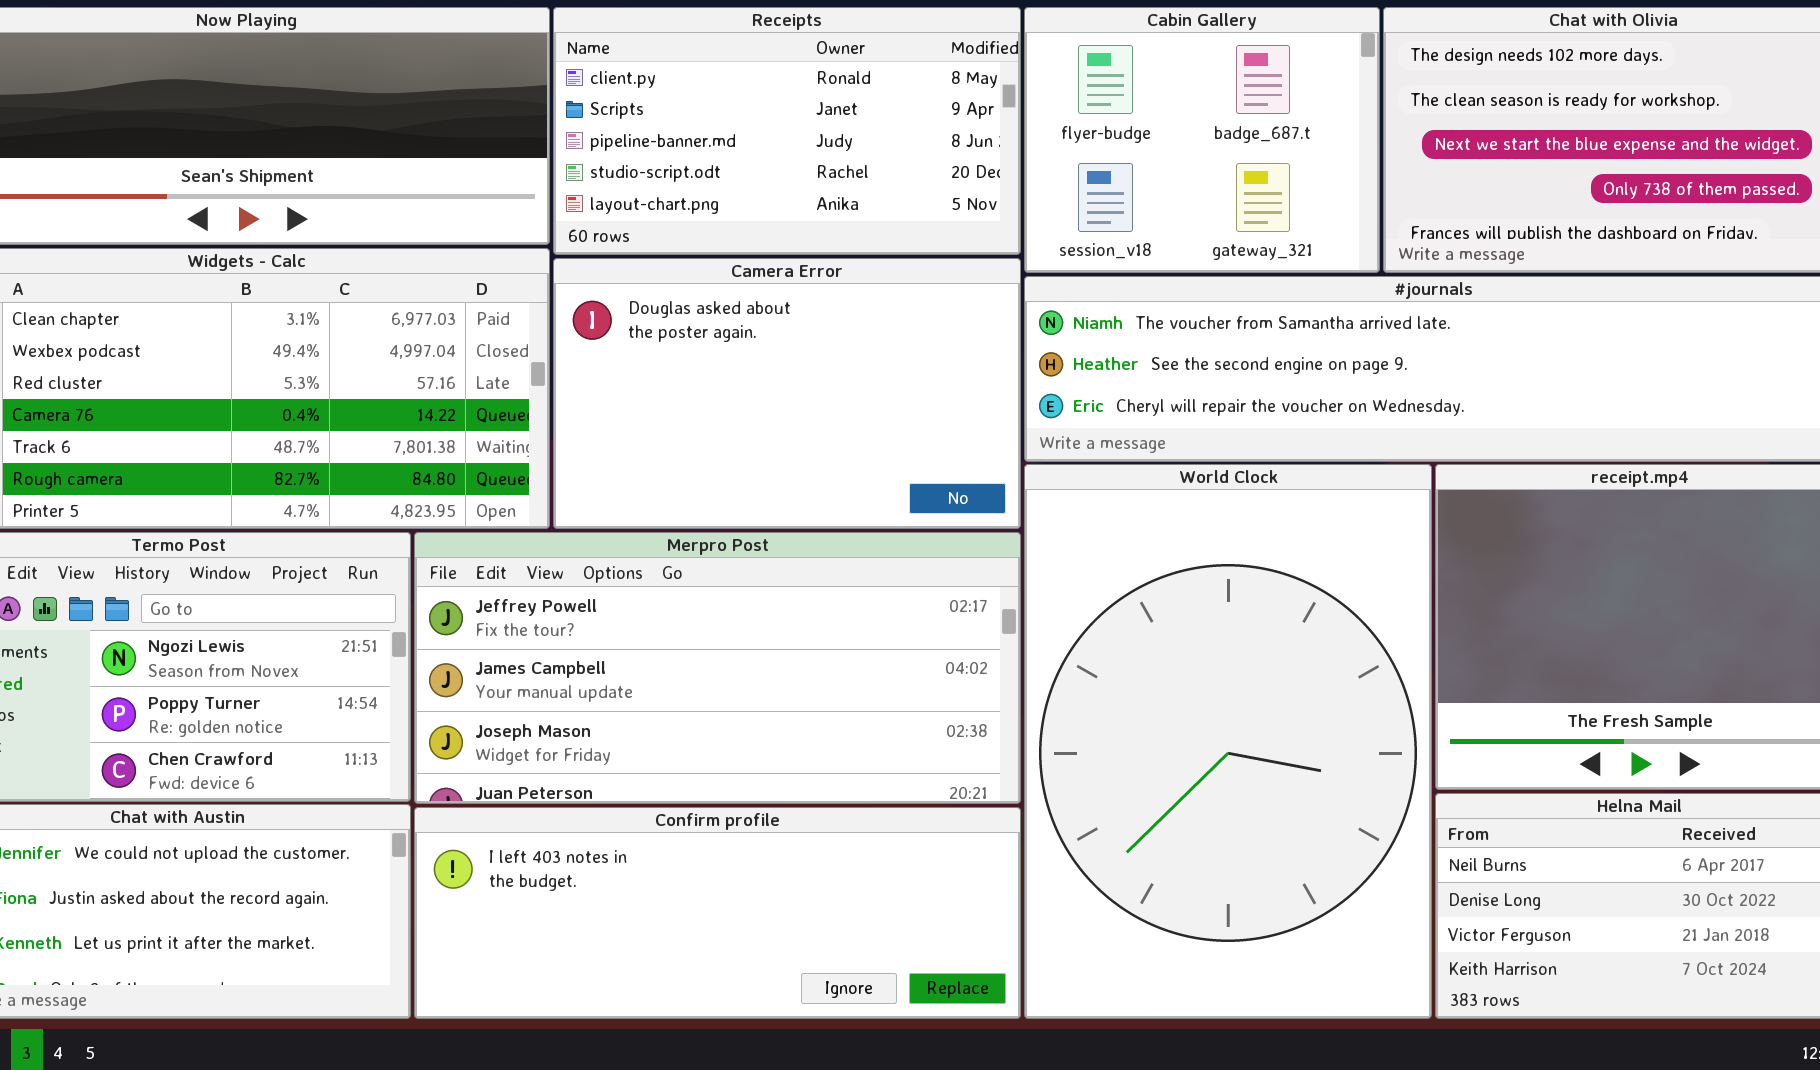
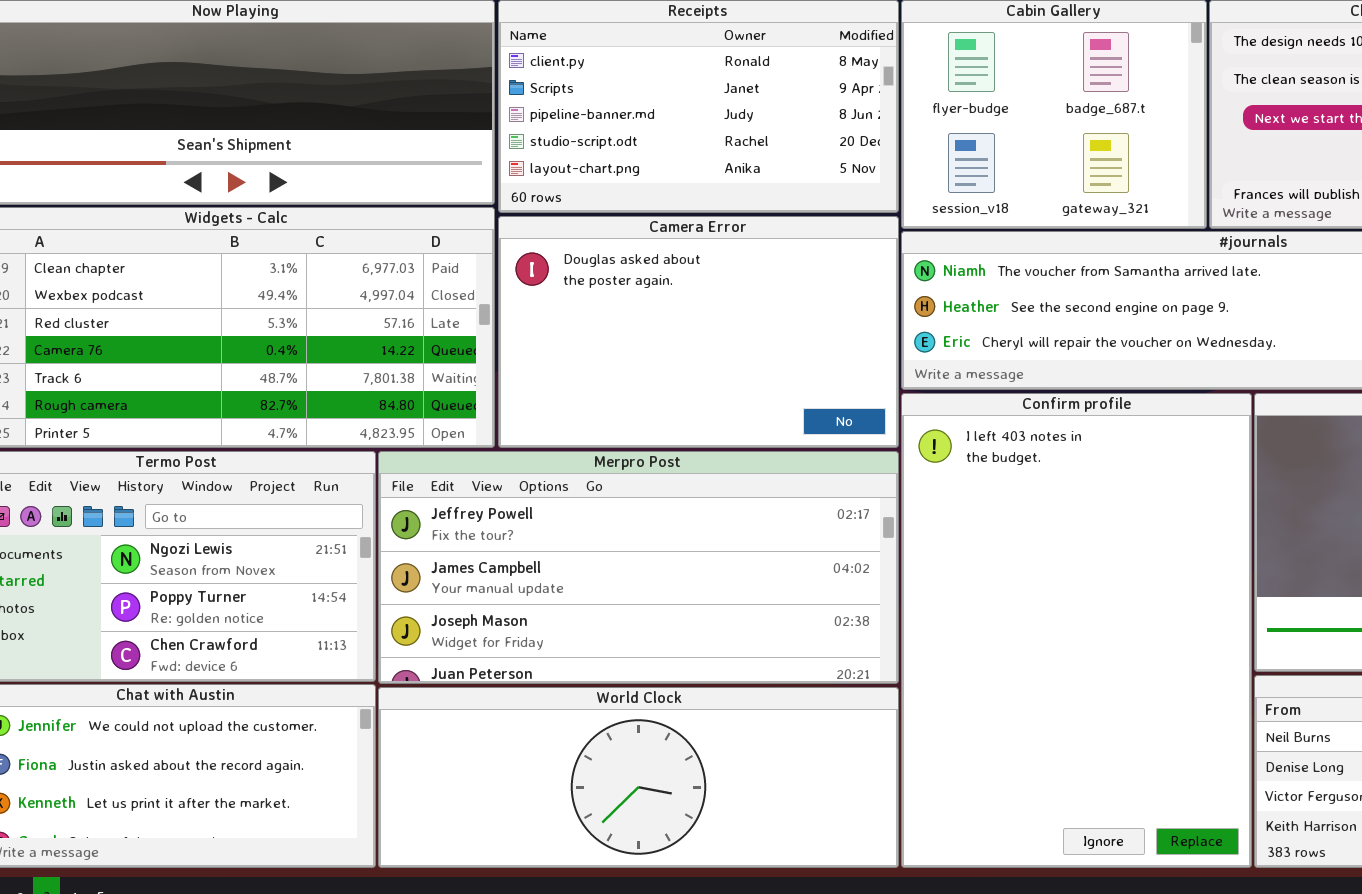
World Clock: [1024,464,1432,1019] -> [378,687,899,868], moved, resized
Confirm profile: [414,807,1021,1019] -> [901,393,1252,868], moved, resized

